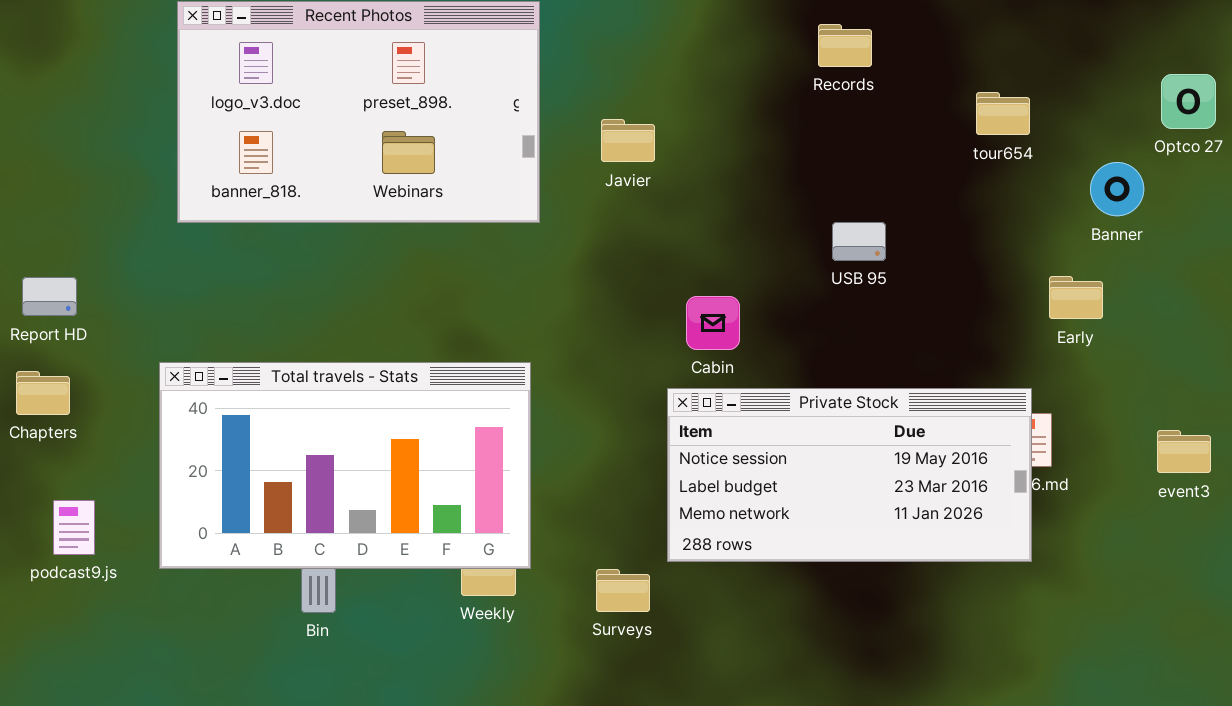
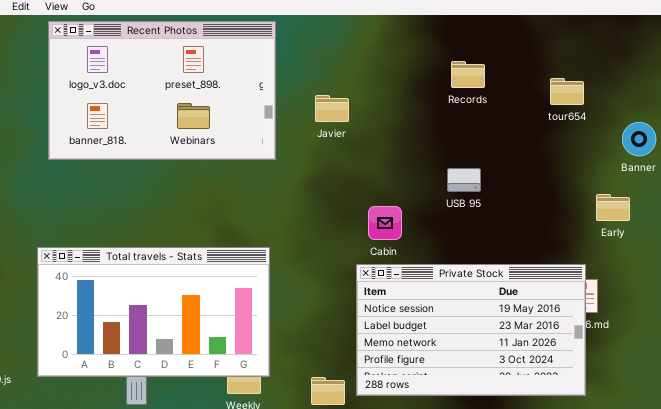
Records: [818,24,872,67] -> [451,61,485,88], moved
USB 95: [832,222,886,261] -> [447,168,481,192], moved
Private Stock: [667,388,1032,562] -> [356,264,586,396], resized

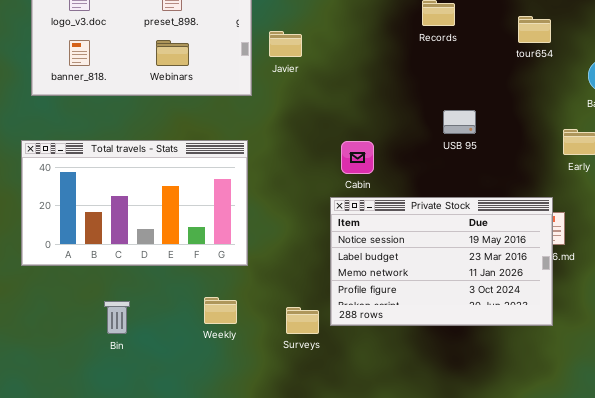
Javier: [315,95,349,122] -> [269,31,302,57], moved
USB 95: [447,168,481,192] -> [443,110,476,134], moved
Total travels - Stats: [37,247,270,377] -> [21,140,248,266], moved

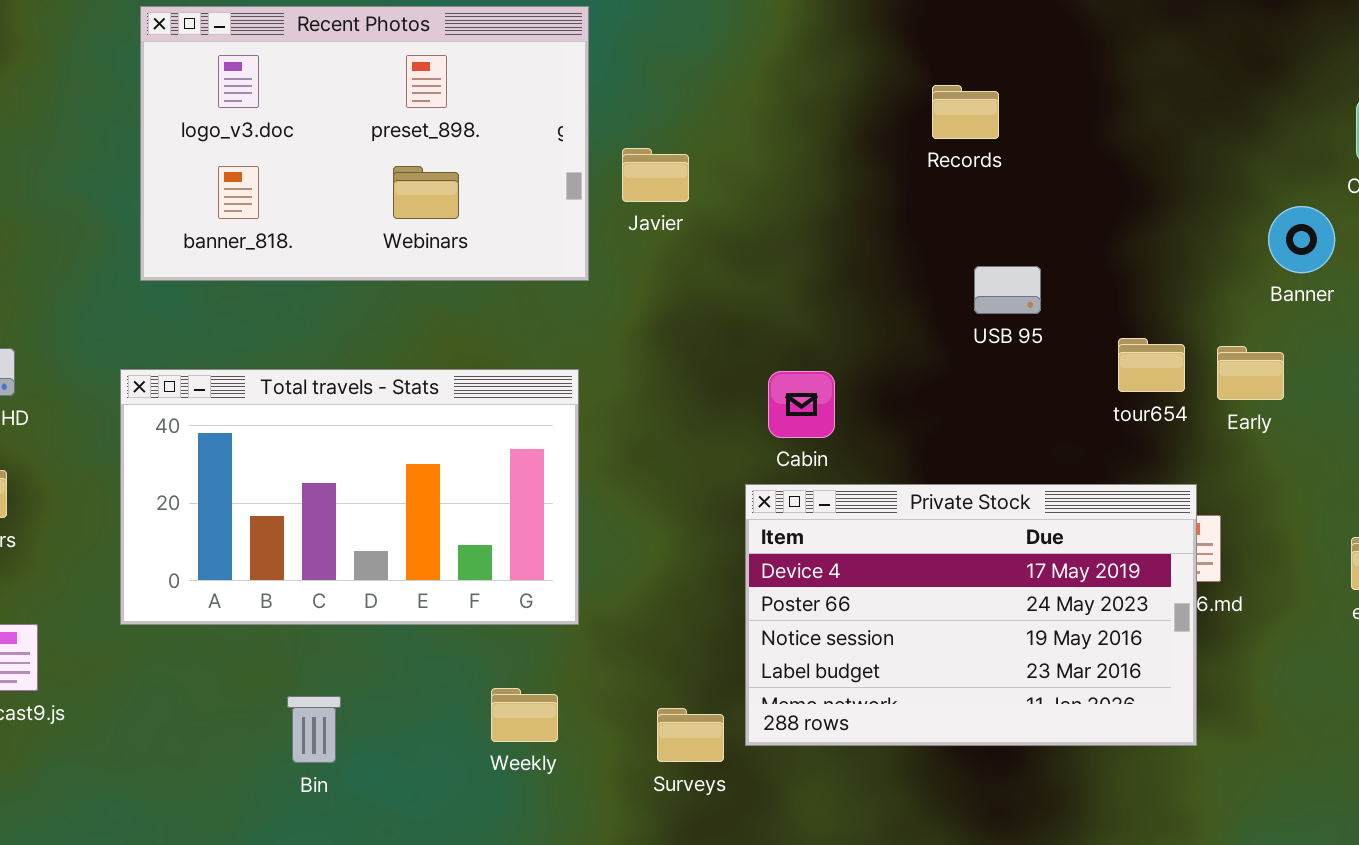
tour654: [518,16,551,43] -> [1118,338,1185,392], moved
USB 95: [443,110,476,134] -> [974,266,1041,314], moved
Private Stock: [330,197,553,326] -> [745,484,1197,746], scrolled up 2 rows

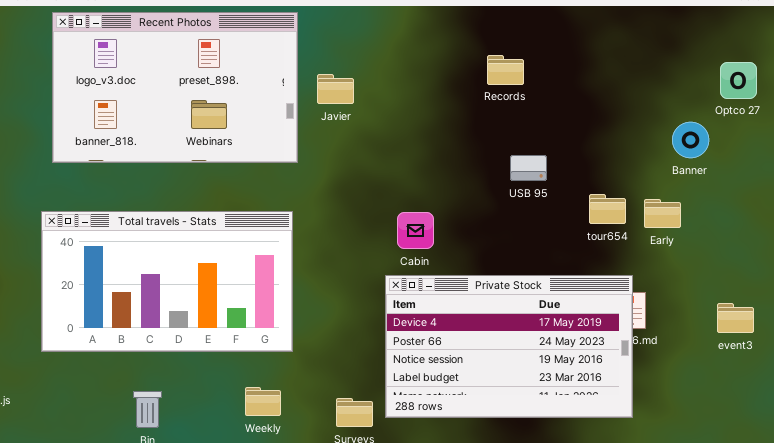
Javier: [622,148,689,202] -> [317,74,354,104], moved

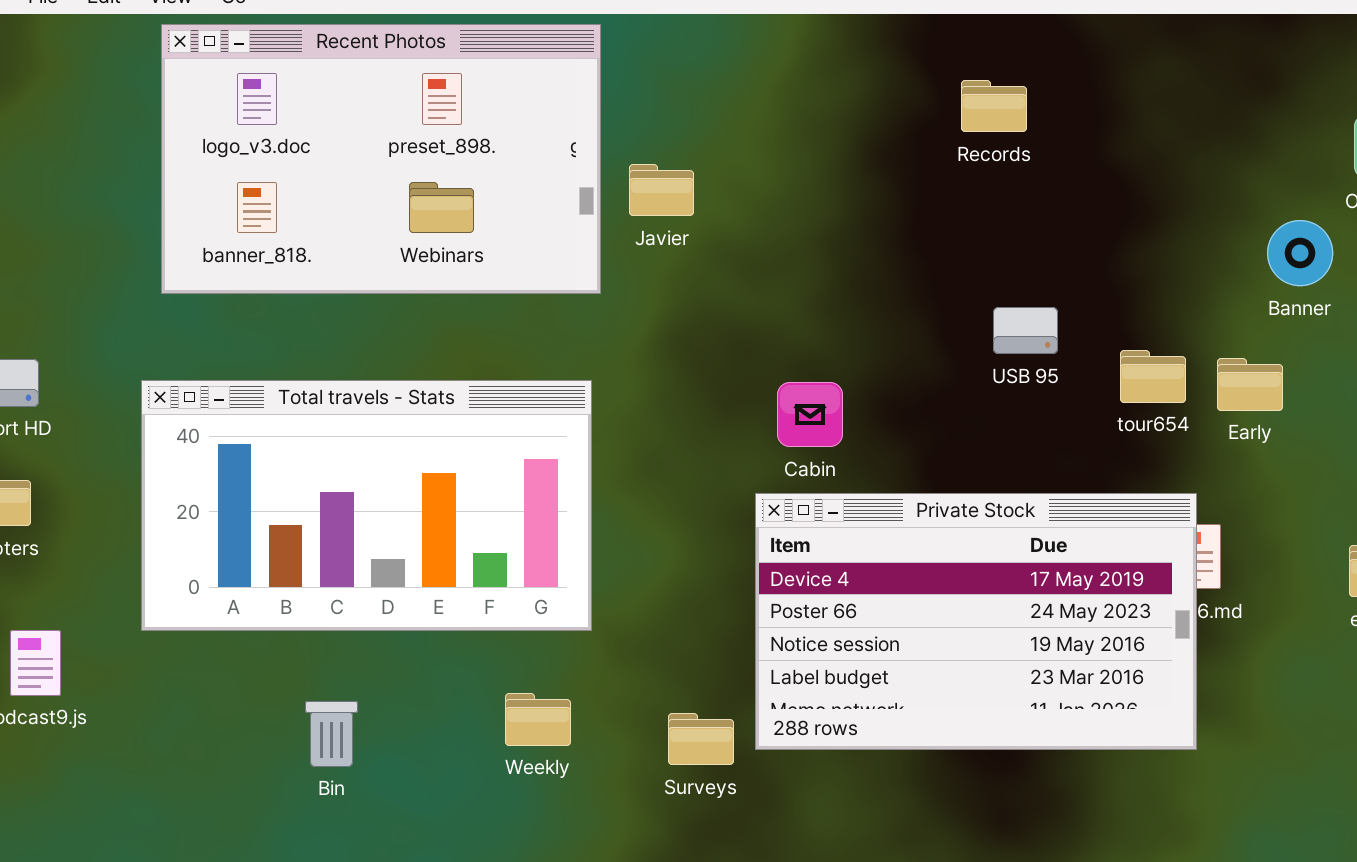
Records: [487,55,524,85] -> [961,80,1027,132], moved
Javier: [317,74,354,104] -> [629,164,694,216], moved
USB 95: [510,155,547,181] -> [993,307,1058,354], moved

